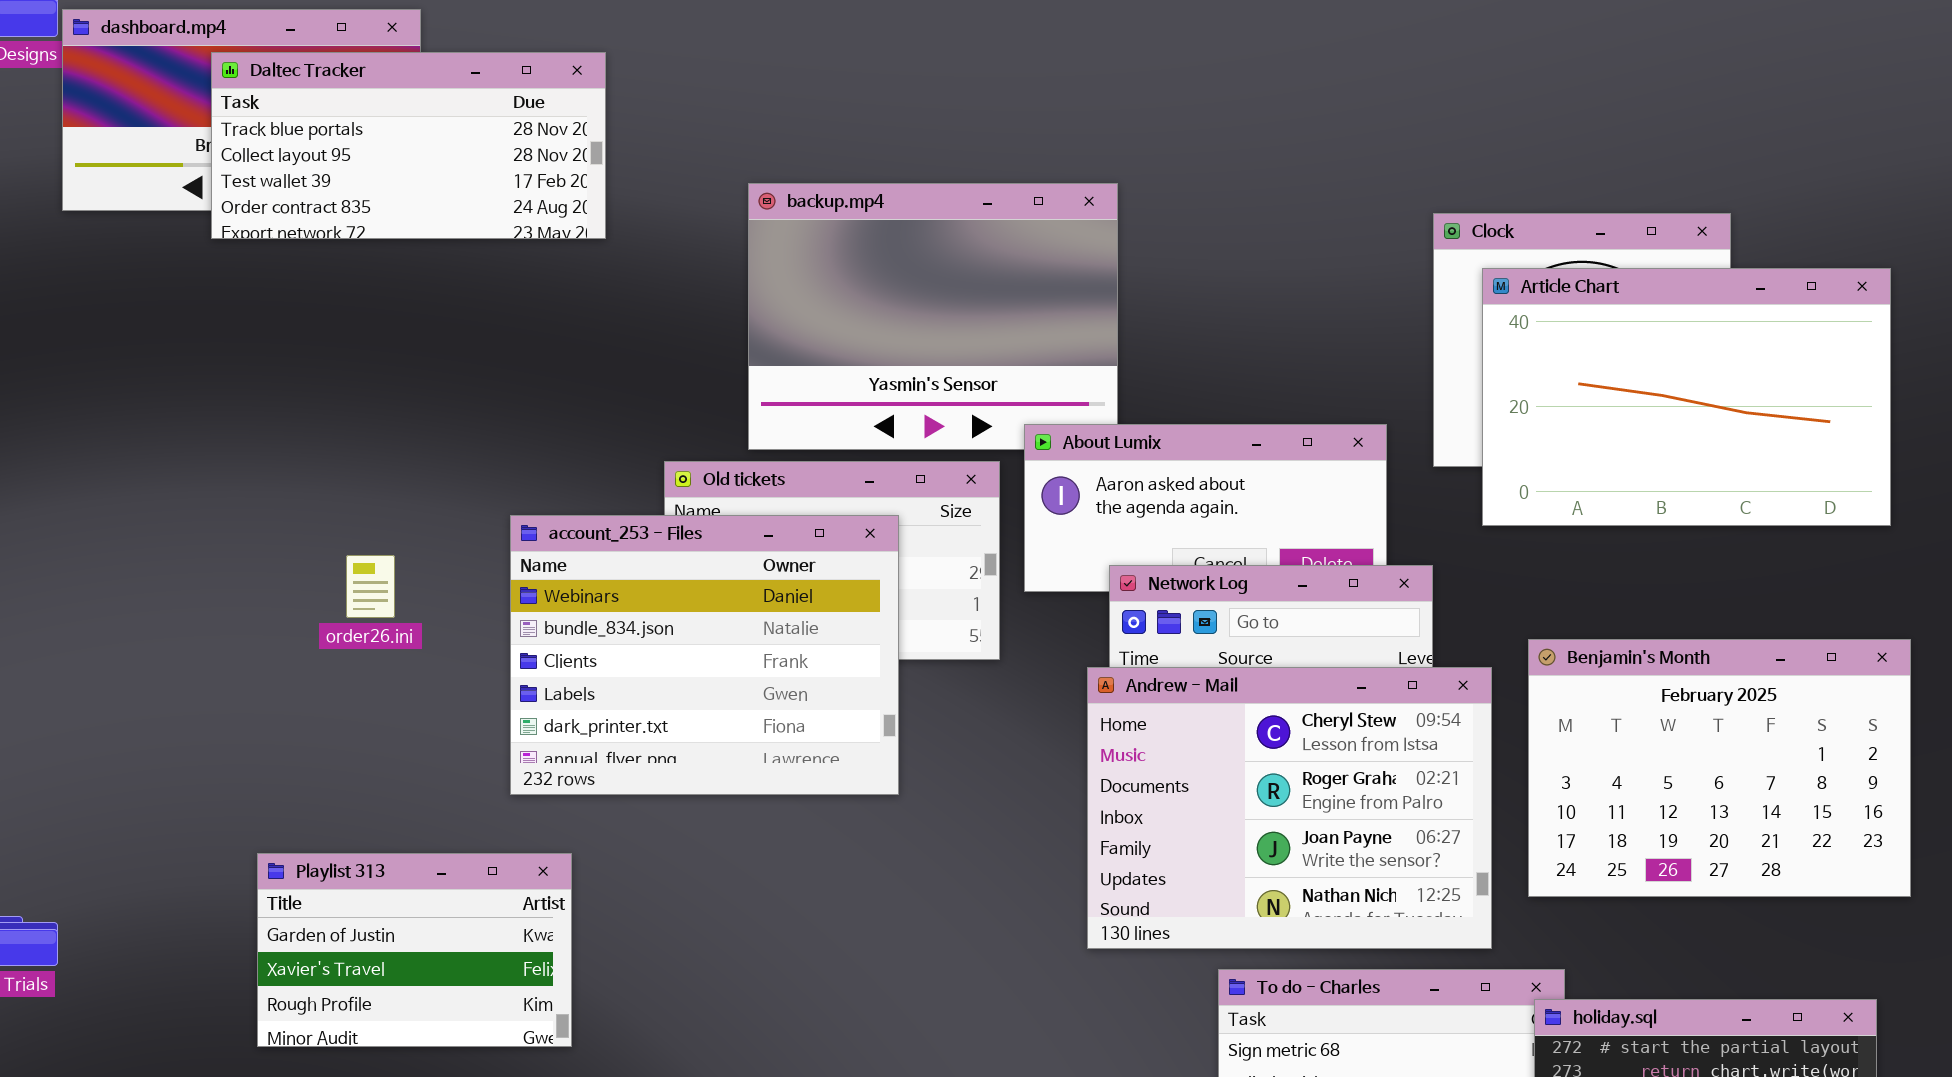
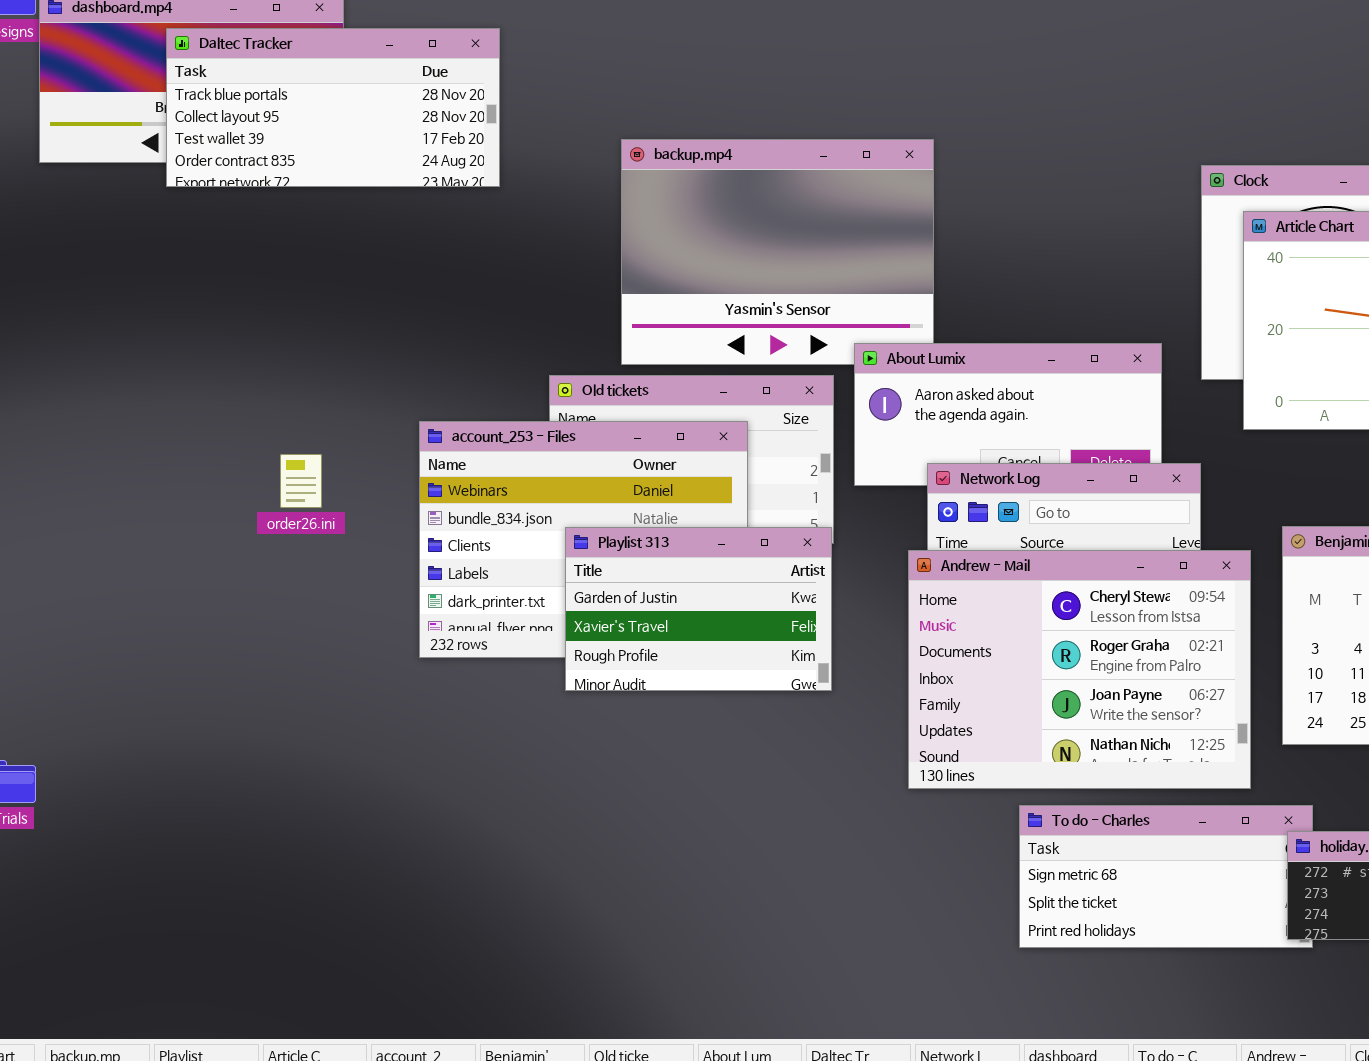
Playlist 313: [257,853,572,1047] -> [565,527,832,691], moved

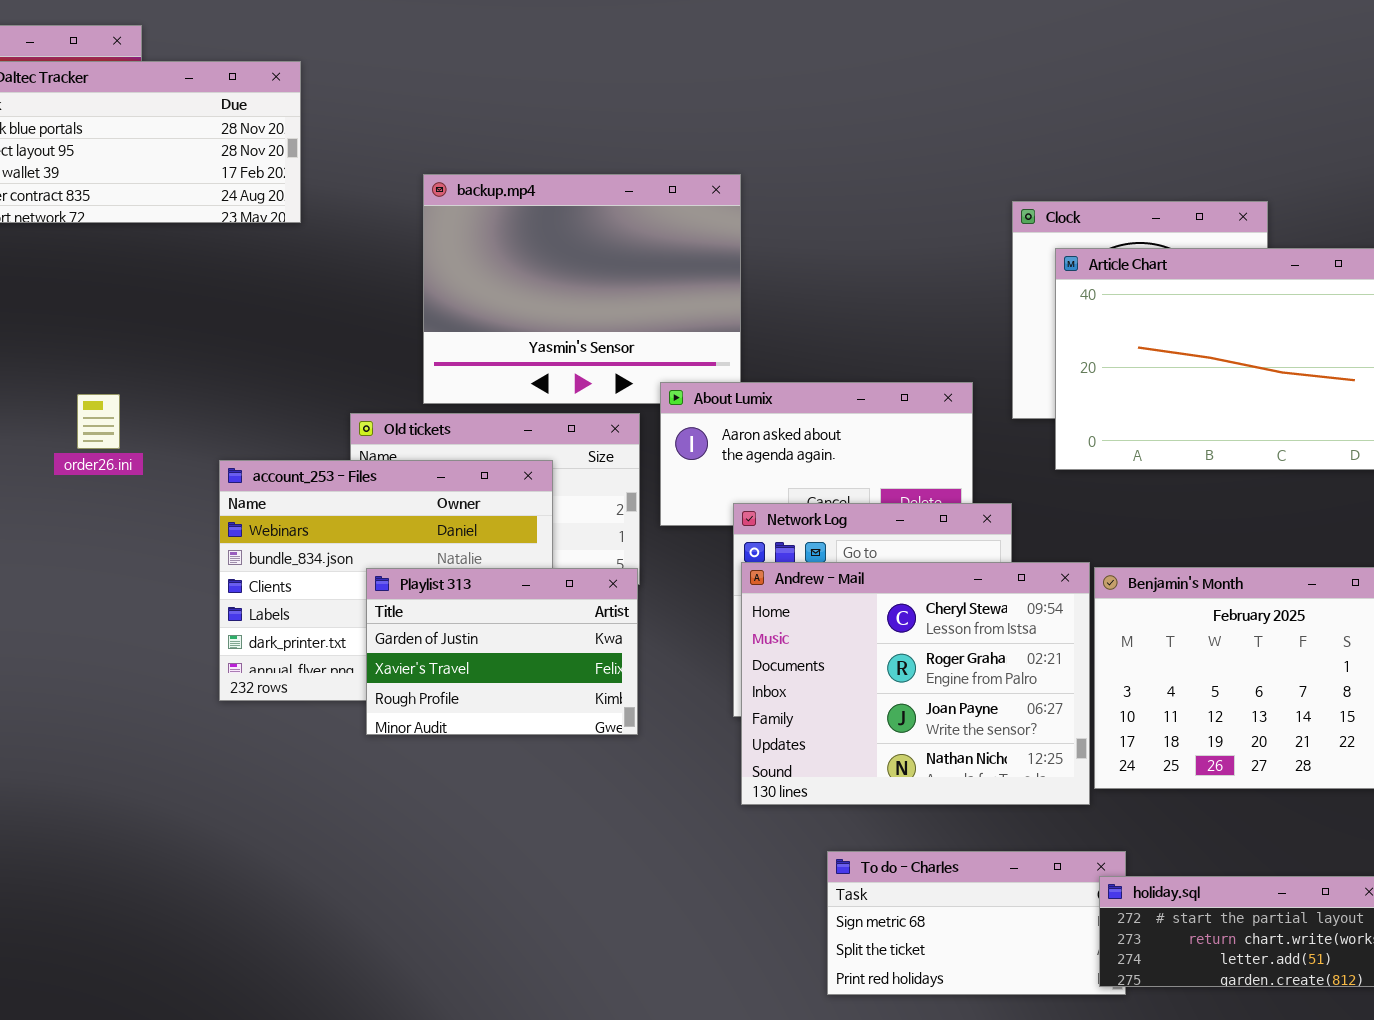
order26.ini: [280,454,322,508] -> [77,394,120,449], moved
Andrew - Mail: [908,550,1251,789] -> [741,562,1090,805], moved

